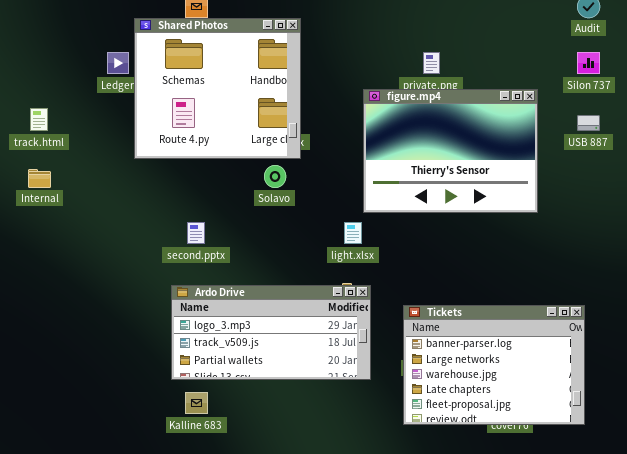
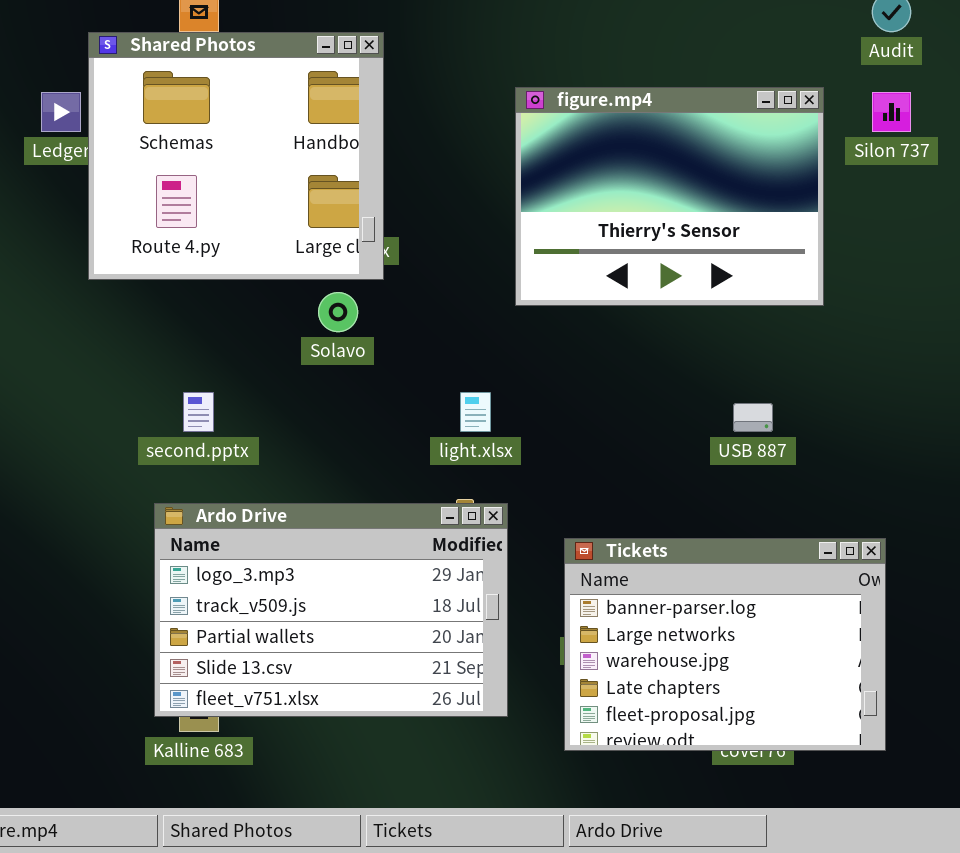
figure.mp4: [363,89,538,213] -> [515,87,824,306], moved
USB 887: [577,115,600,131] -> [733,403,773,432], moved
Ardo Drive: [171,285,371,380] -> [154,503,508,717], resized

